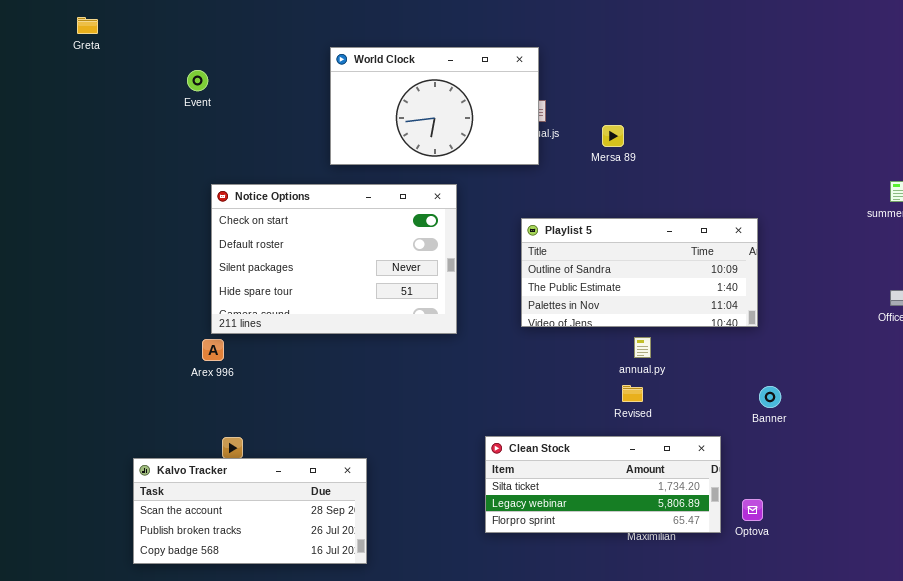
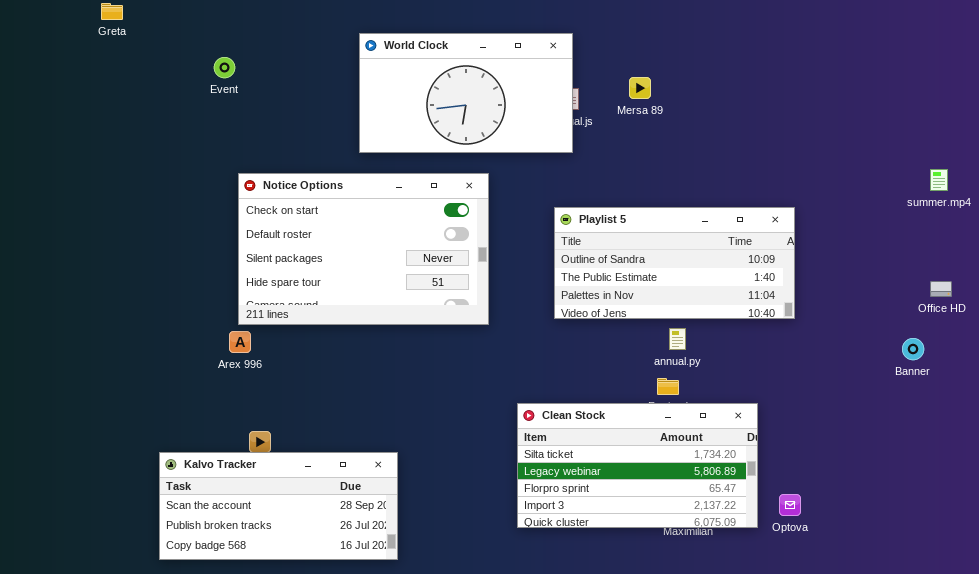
Mersa 89: [602,125,624,147] -> [629,77,651,99], moved
Banner: [759,386,781,408] -> [902,338,924,360], moved
Clean Stock: [485,436,721,533] -> [517,403,758,528], resized

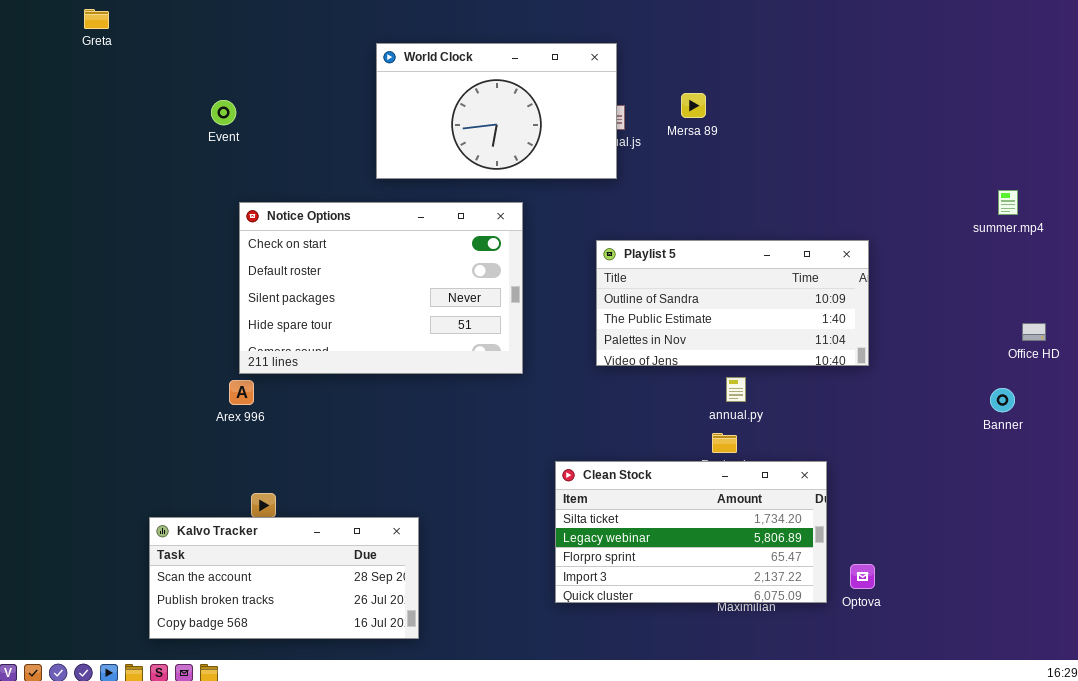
Event: [214,57,235,78] -> [211,100,236,125], moved
summer.mp4: [930,169,948,191] -> [998,190,1018,215], moved

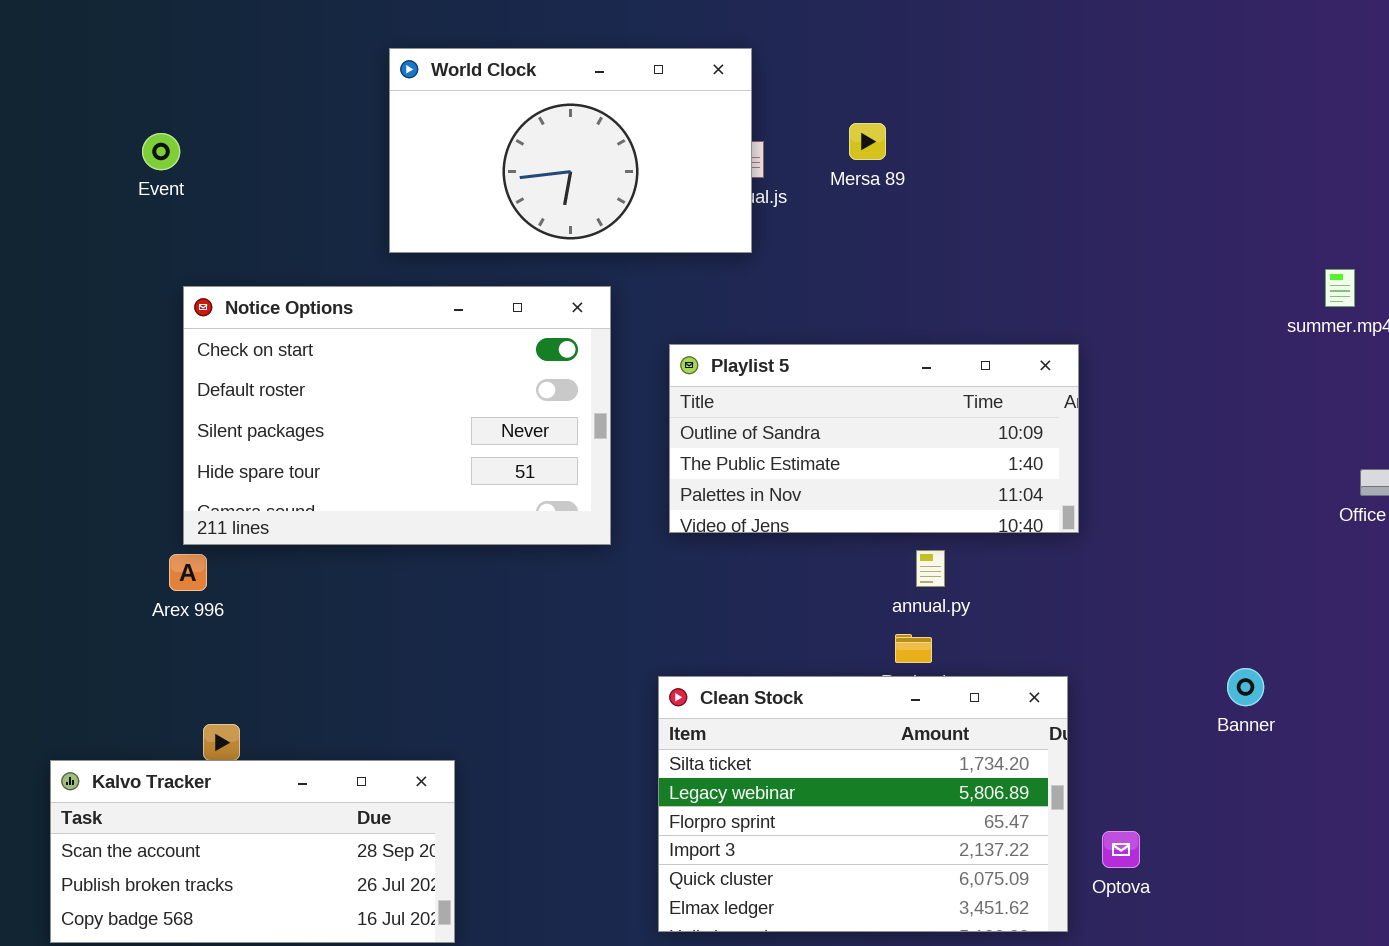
Playlist 5: [596,240,869,366] -> [669,344,1079,533], moved
Banner: [990,388,1015,412] -> [1227,668,1264,706], moved
Clean Stock: [555,461,827,603] -> [658,676,1068,932], resized

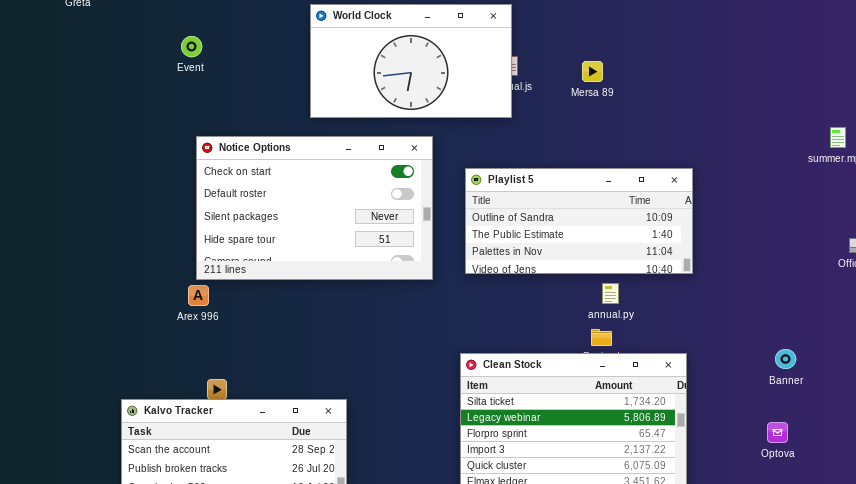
Mersa 89: [849,123,886,160] -> [582,61,603,82], moved
Event: [142,133,180,170] -> [181,36,202,57], moved
Optova: [1102,831,1140,868] -> [767,422,788,443], moved

